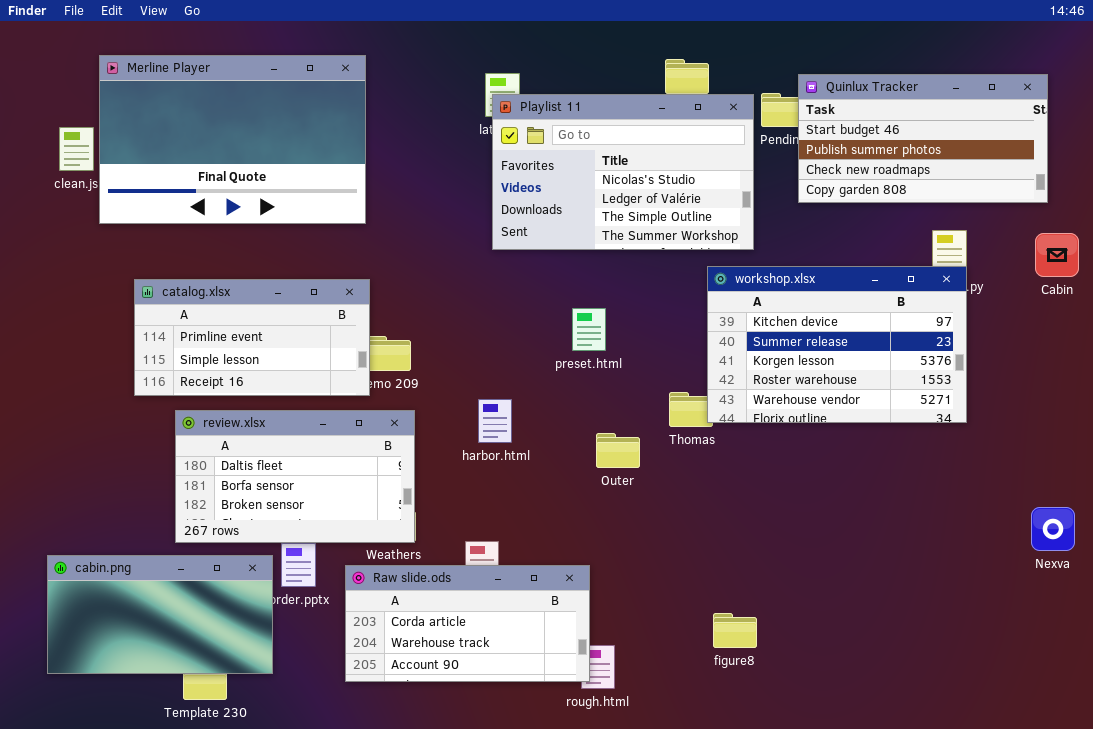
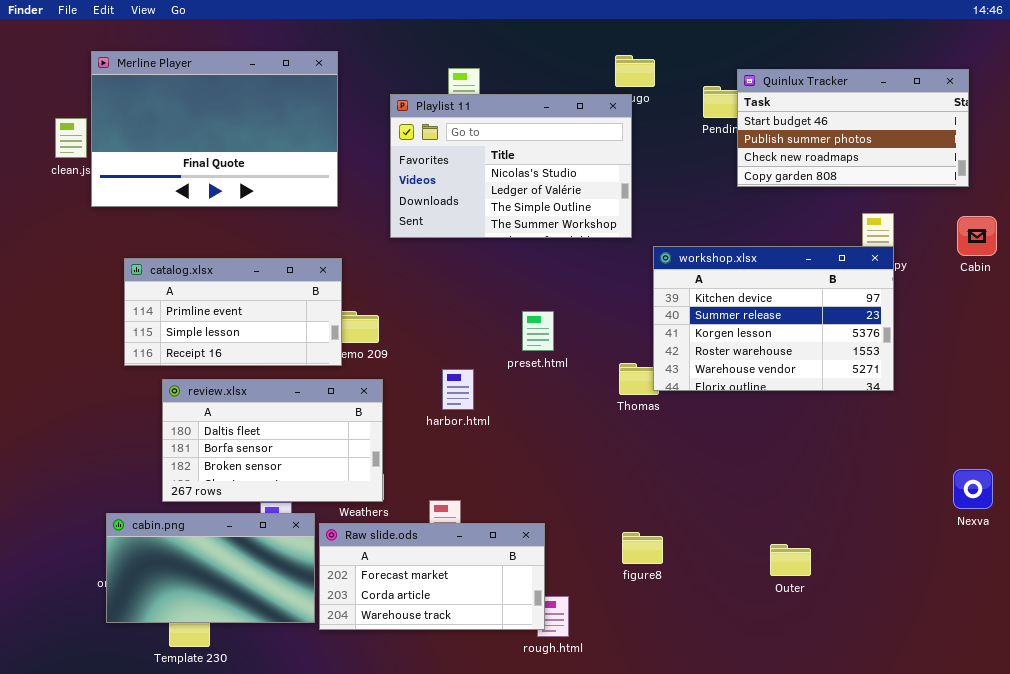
Playlist 11: [492,94,754,250] -> [390,94,632,238], moved
preset.html: [572,308,606,351] -> [522,311,554,351], moved
Outer: [596,433,640,468] -> [770,544,811,576], moved
cabin.png: [47,555,273,674] -> [106,513,315,623], moved
Raw slide.ods: [345,565,590,682] -> [319,523,545,630], scrolled up 1 row
figure8: [713,613,757,648] -> [622,532,663,564], moved

